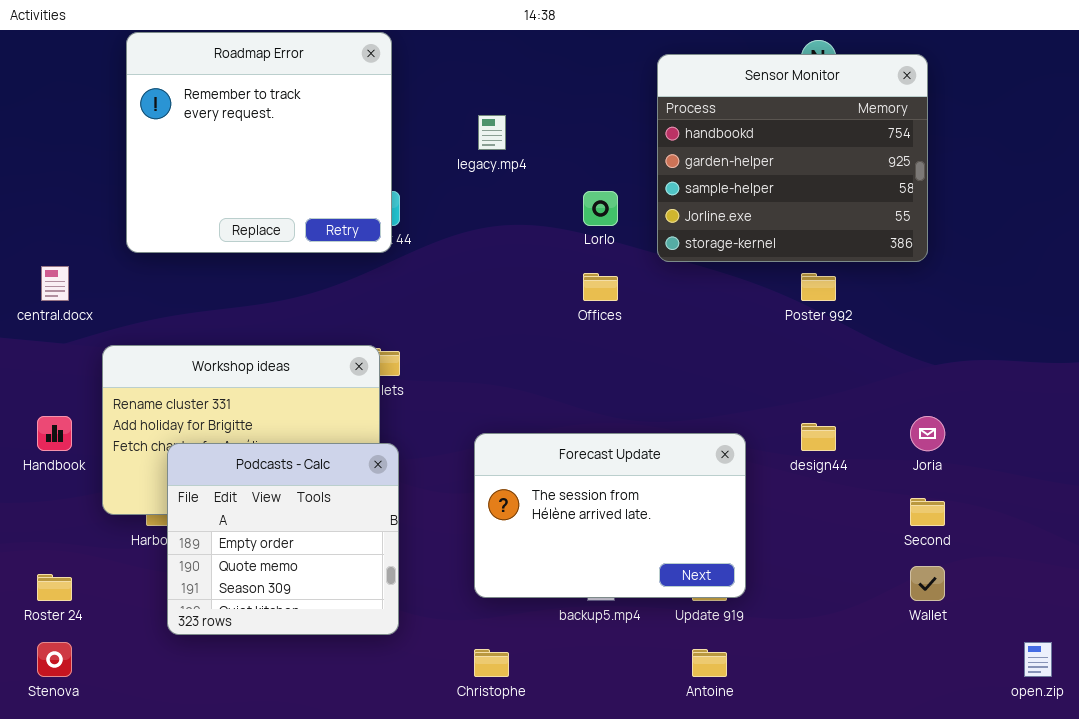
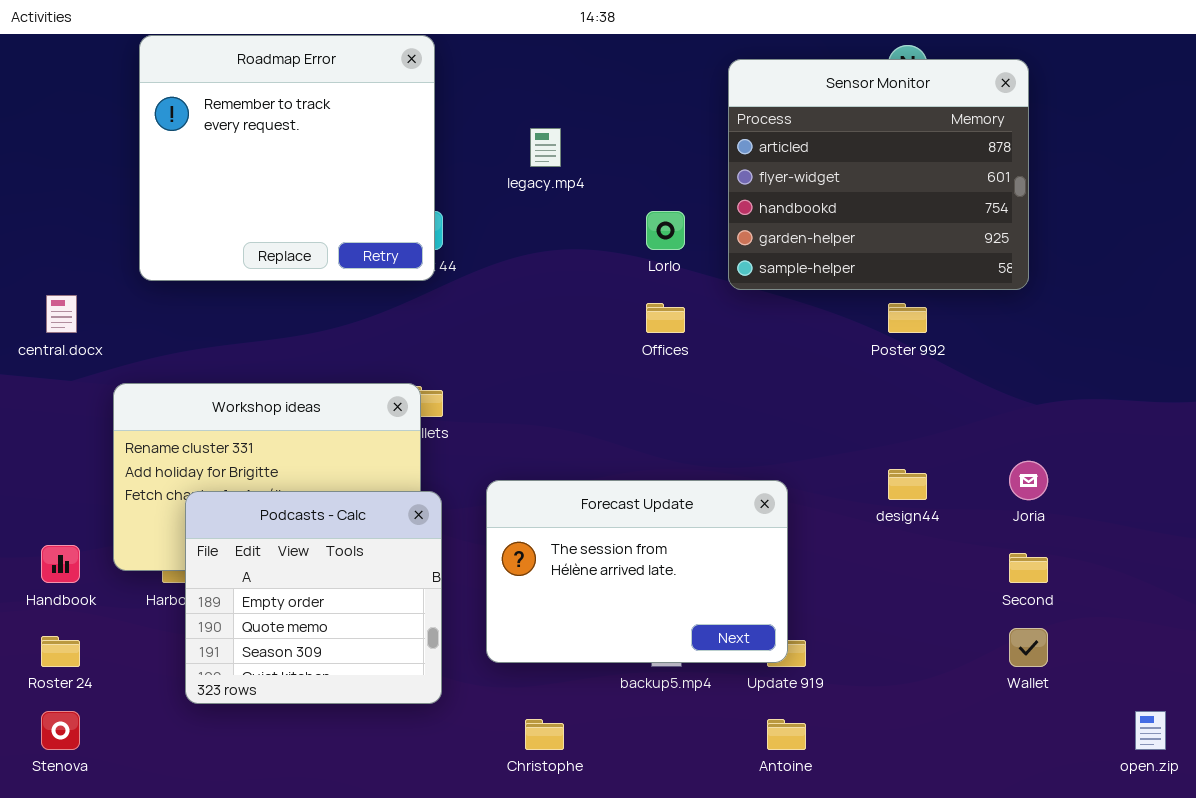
Sensor Monitor: [657,54,928,262] -> [728,59,1029,290], scrolled up 2 rows
Handbook: [37,416,72,451] -> [41,545,80,583], moved
Forecast Update: [474,433,746,598] -> [486,480,788,663], moved

